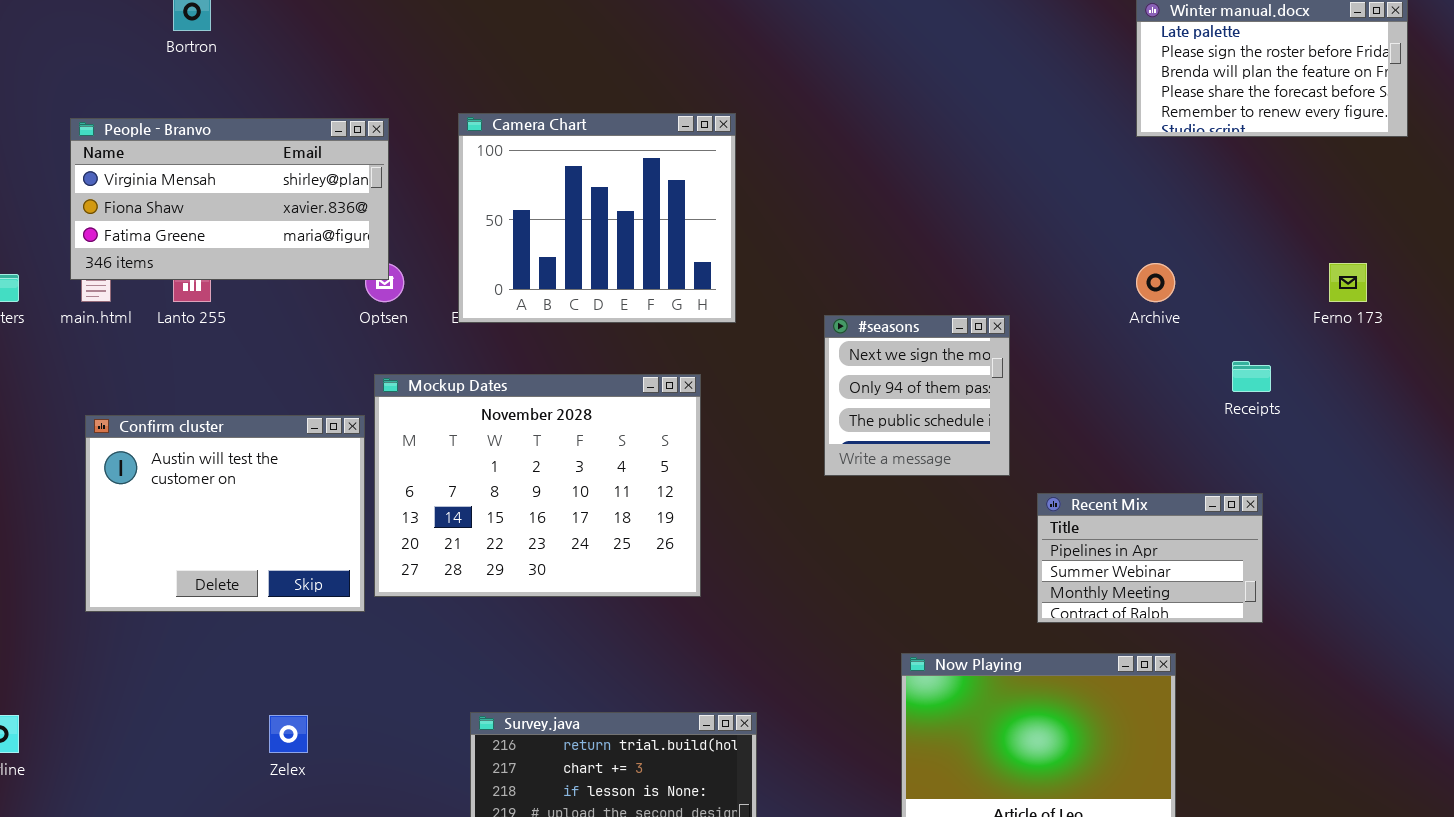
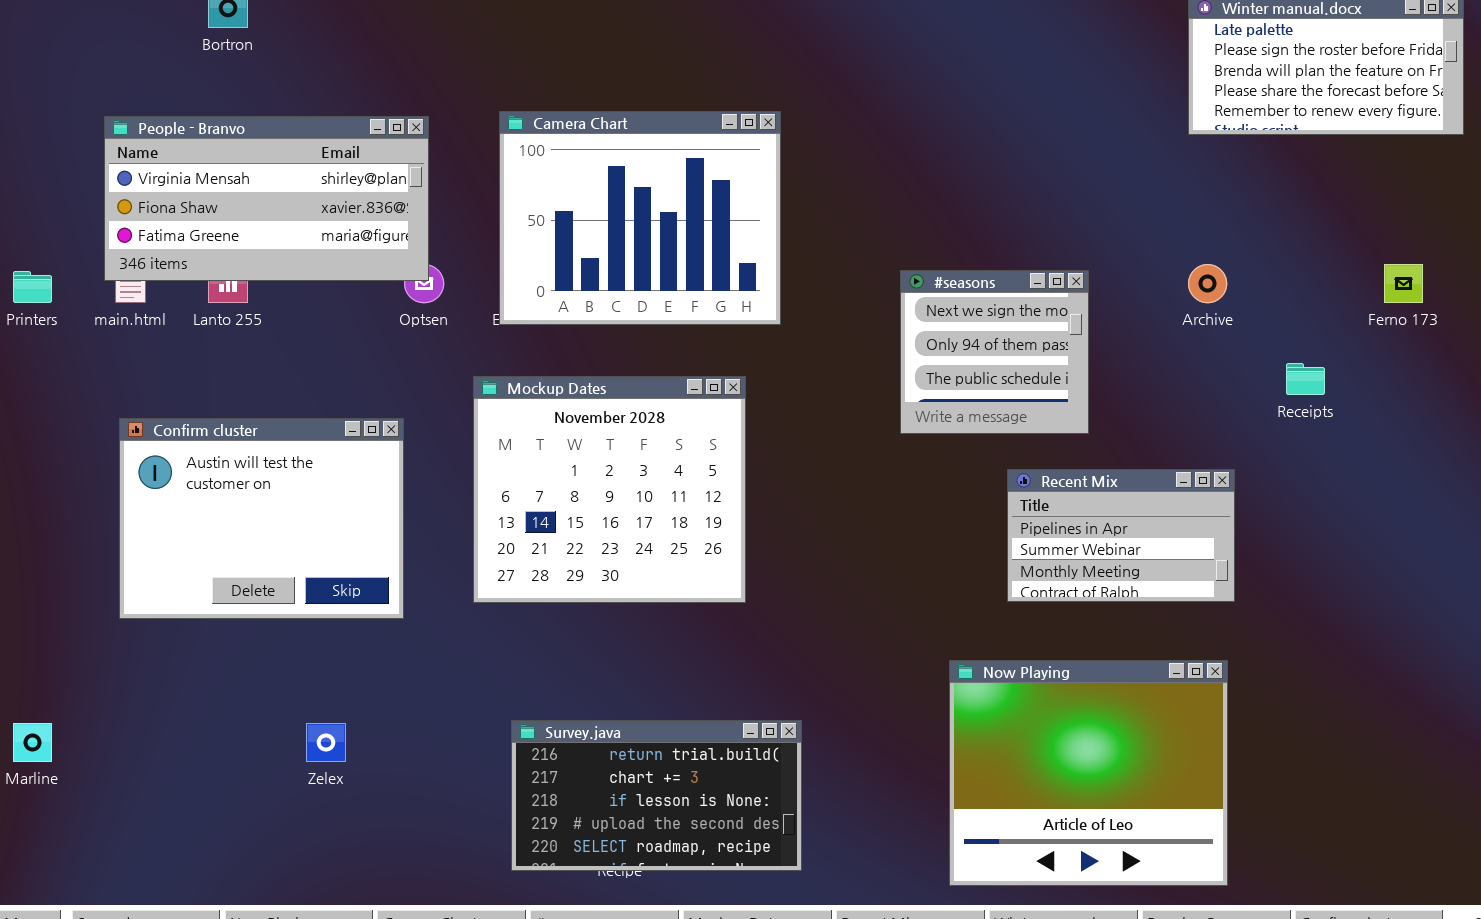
#seasons: [824,315,1010,476] -> [900,270,1089,434], moved
Mockup Dates: [374,374,701,597] -> [473,376,746,603], resized
Recent Mix: [1037,493,1263,623] -> [1007,469,1235,602], moved

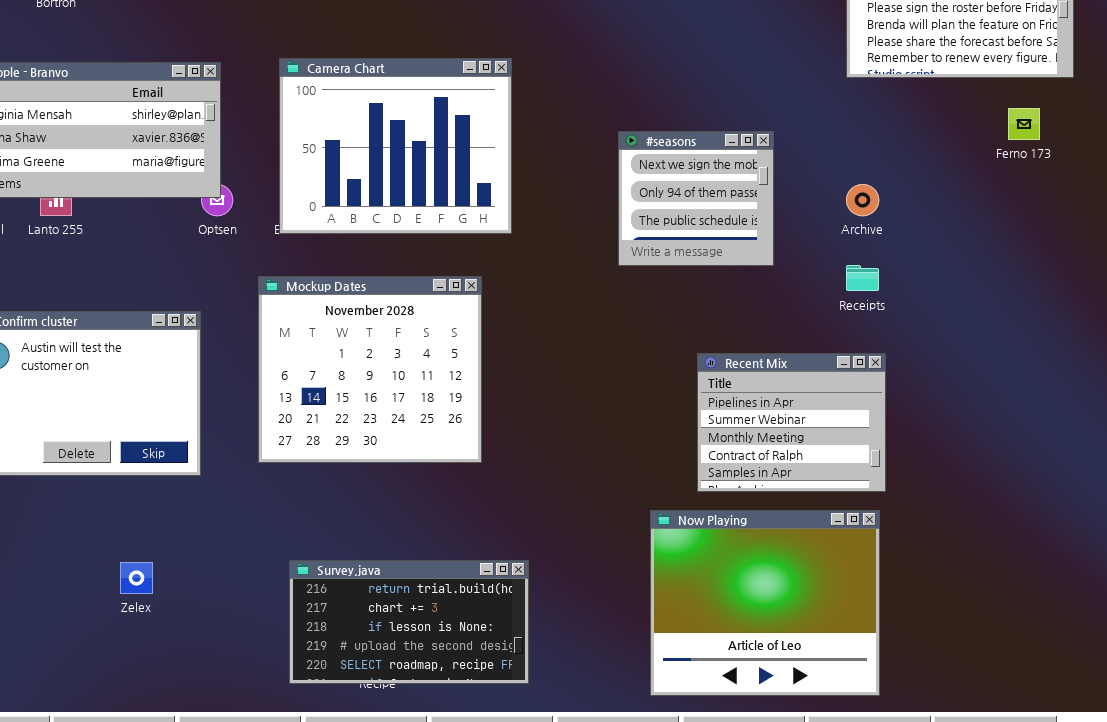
Ferno 173: [1384,264,1423,303] -> [1008,108,1040,140], moved
#seasons: [900,270,1089,434] -> [618,131,774,266], moved
Receipts: [1286,363,1325,395] -> [846,265,879,291], moved
Recent Mix: [1007,469,1235,602] -> [697,353,886,492], resized

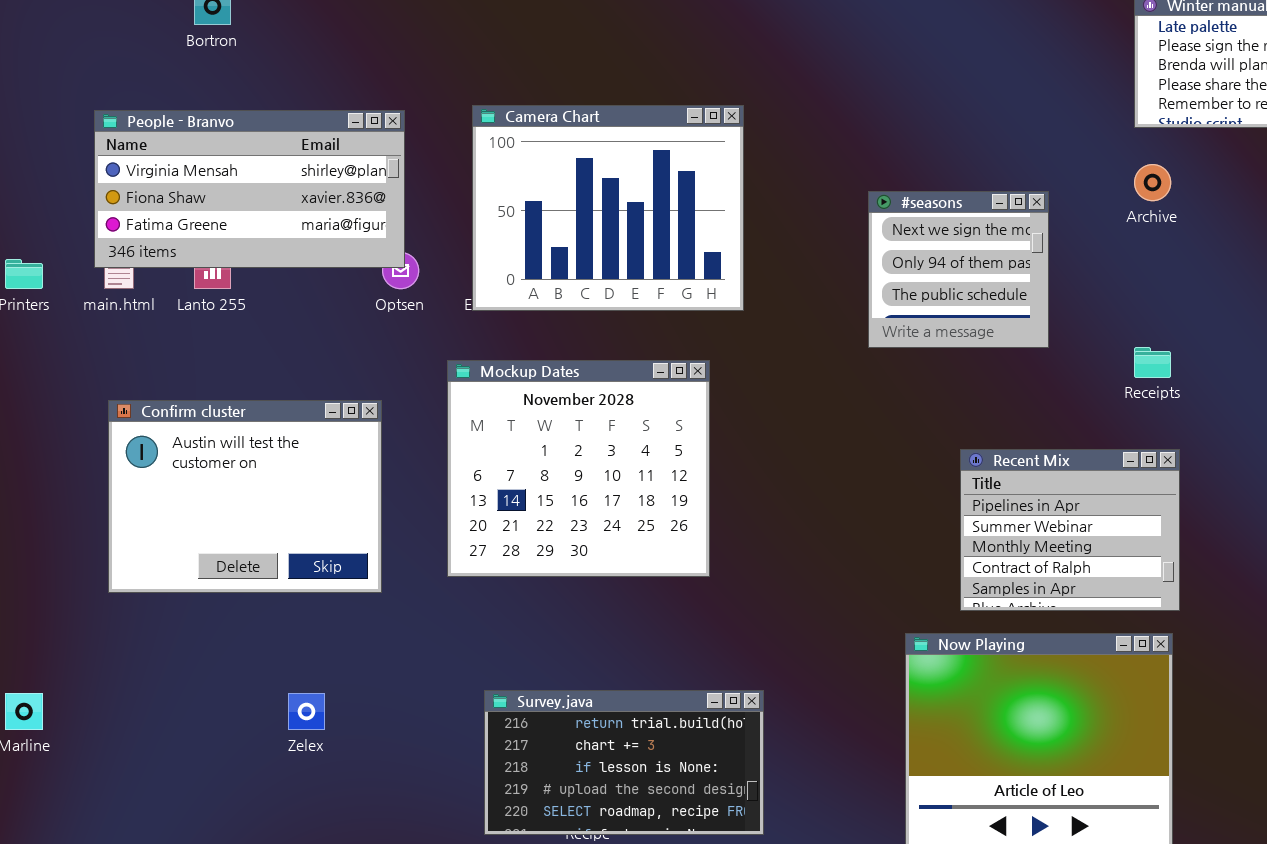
Archive: [846,184,879,216] -> [1134,164,1171,201], moved

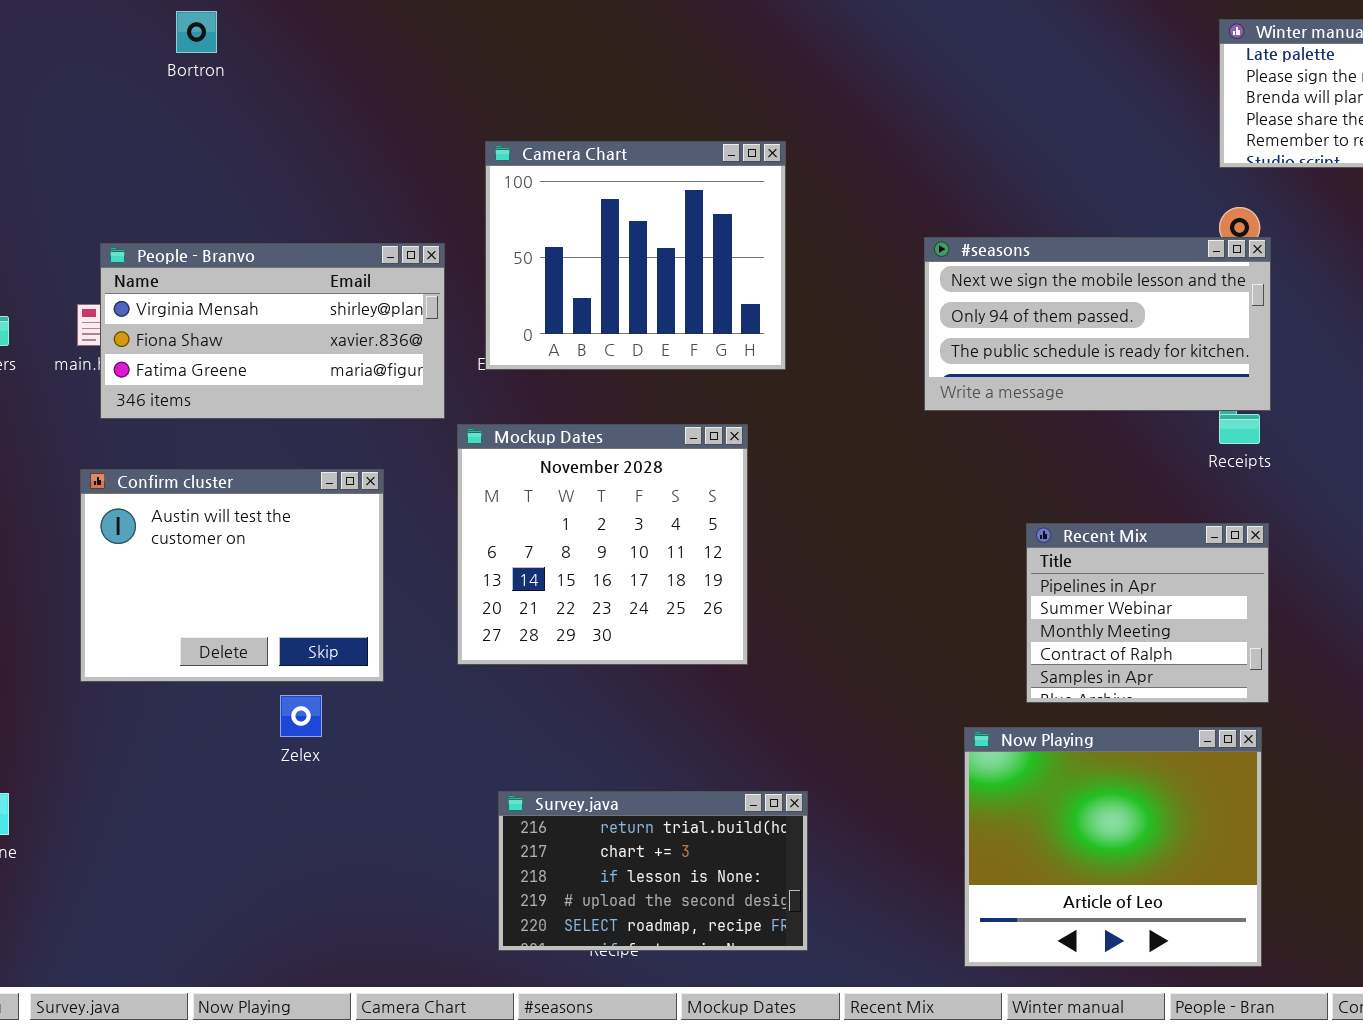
People - Branvo: [94,110,405,268] -> [100,243,445,419], moved
#seasons: [868,191,1049,348] -> [924,237,1271,411], resized
Zelex: [288,693,325,730] -> [280,695,322,737], moved

